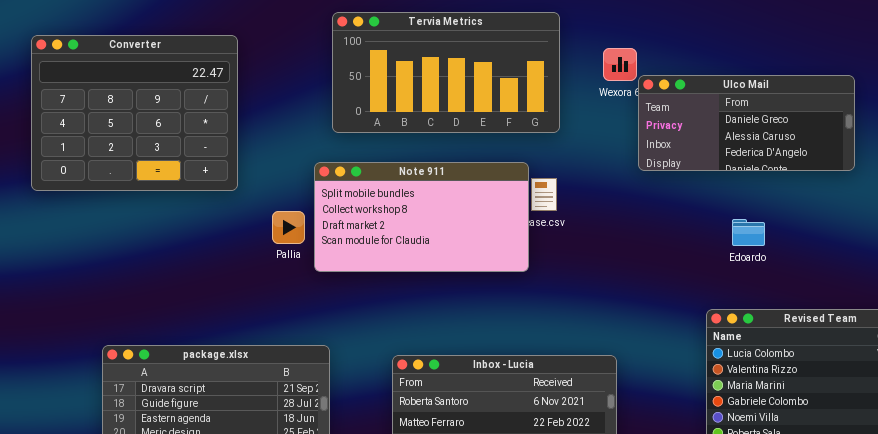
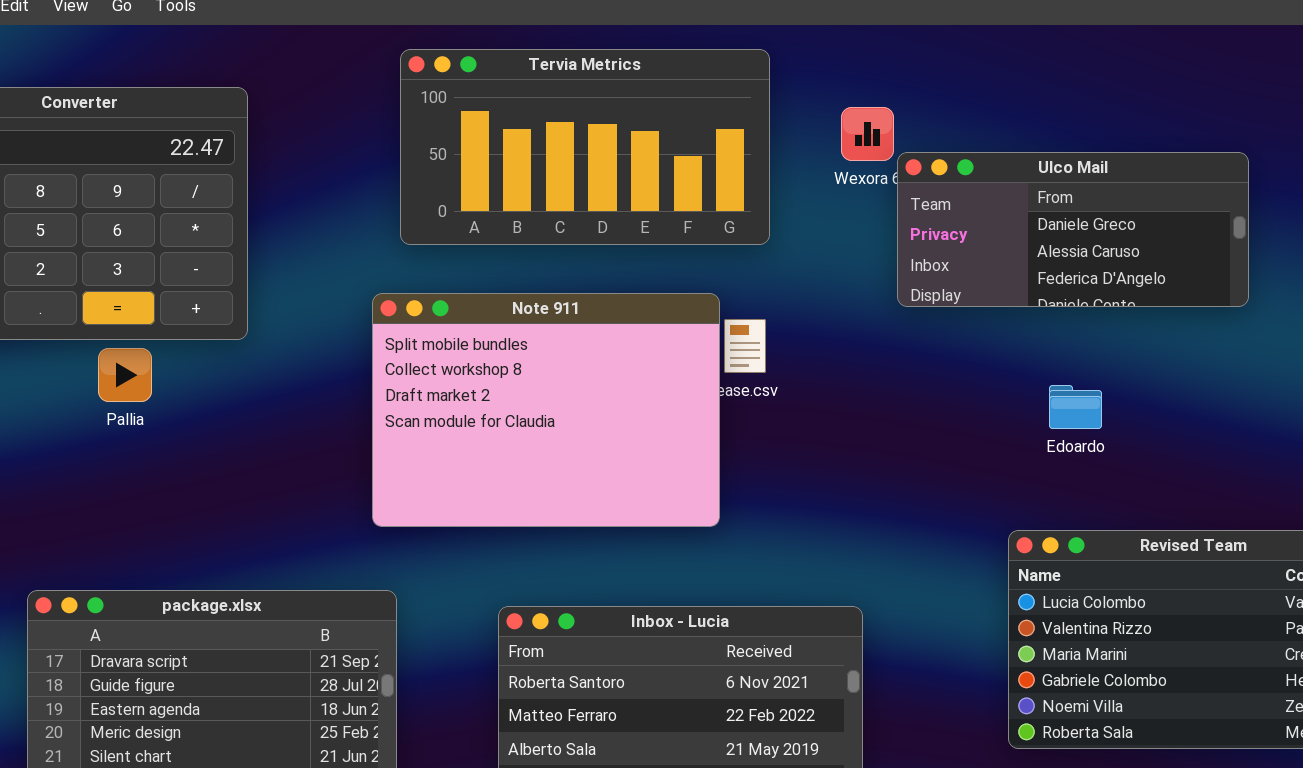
Note 911: [314,162,529,272] -> [372,293,720,527], resized
Pallia: [272,211,305,244] -> [98,348,152,402], moved

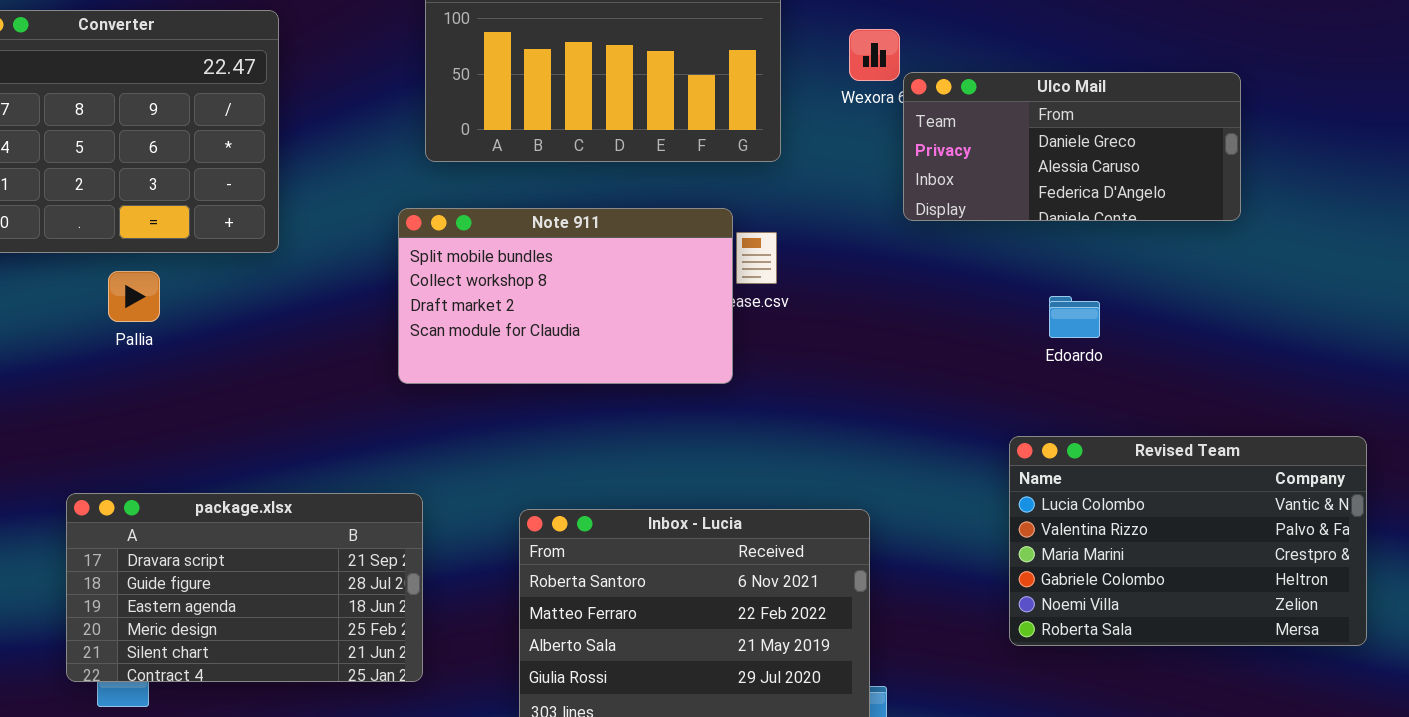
Note 911: [372,293,720,527] -> [398,208,733,384], resized
Pallia: [98,348,152,402] -> [108,271,160,322], moved

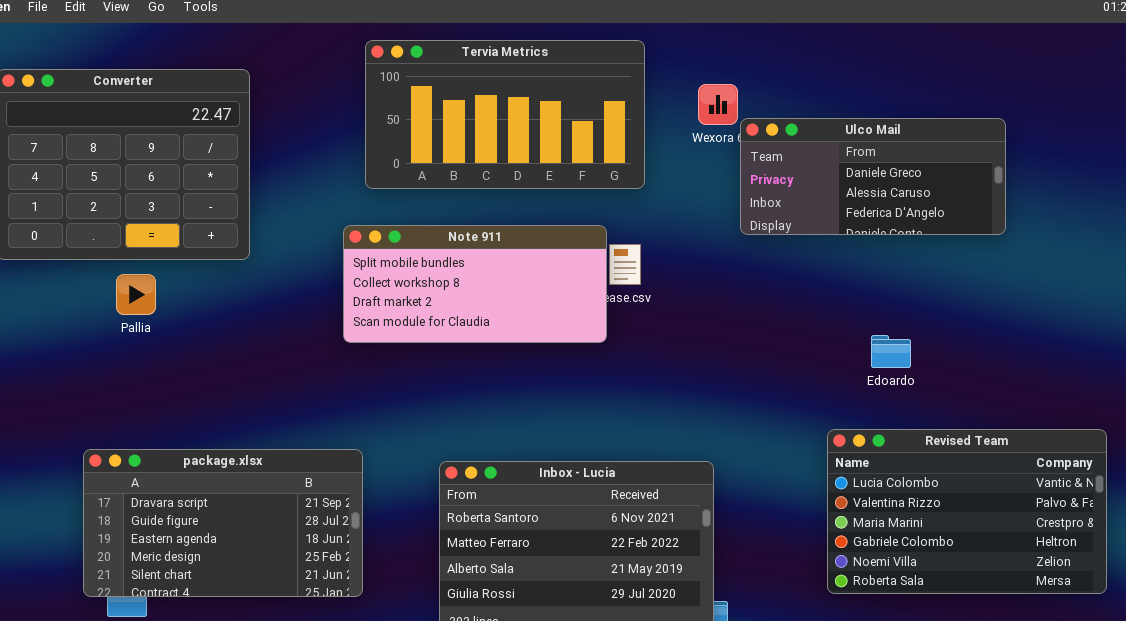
Note 911: [398,208,733,384] -> [343,225,607,343], resized
Edoardo: [1049,296,1100,338] -> [871,335,911,368], moved
Revised Team: [1009,436,1367,646] -> [827,429,1107,594], moved

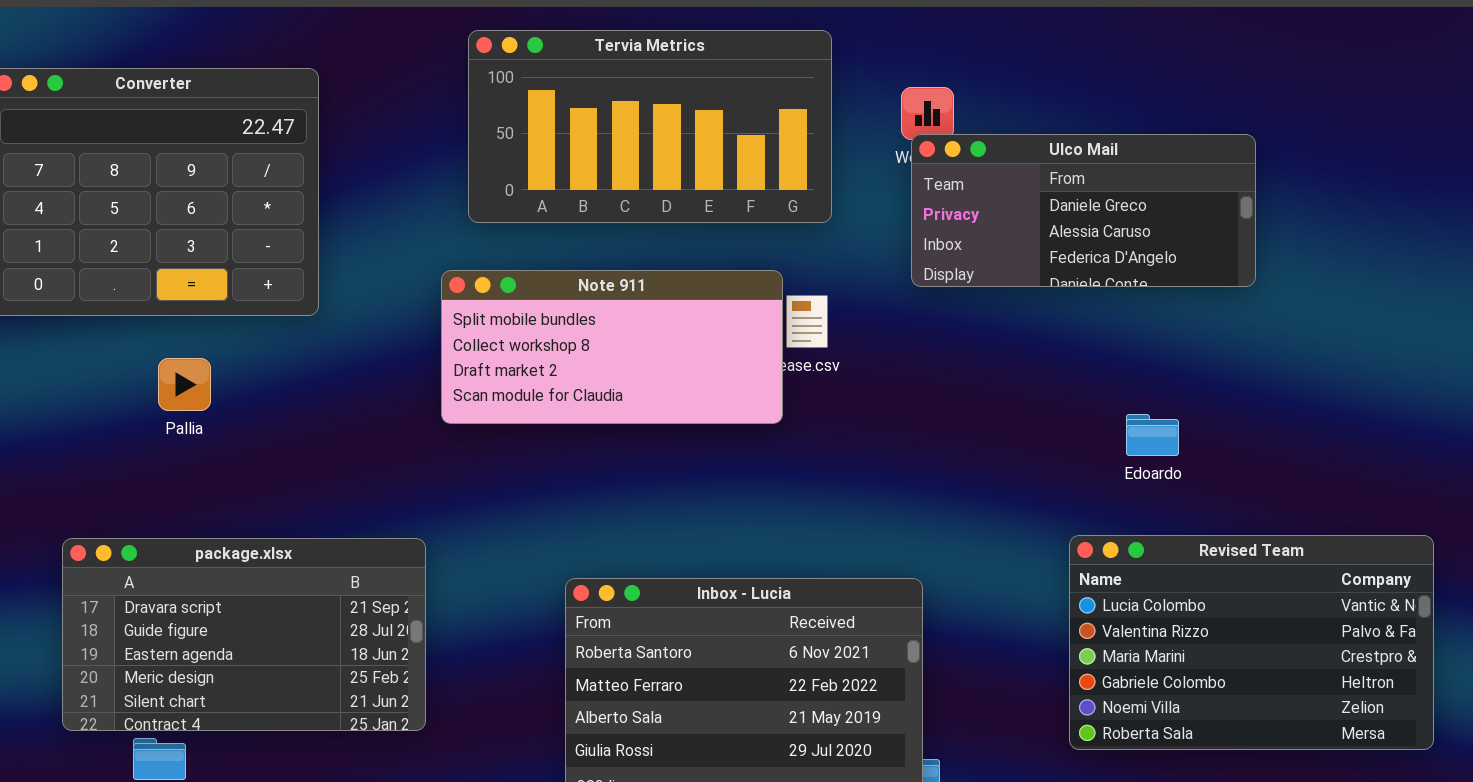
Ulco Mail: [740,118,1006,235] -> [911,134,1256,287], moved
Pallia: [116,274,156,315] -> [158,358,211,411], moved
package.xlsx: [83,449,363,597] -> [62,538,426,731], moved

